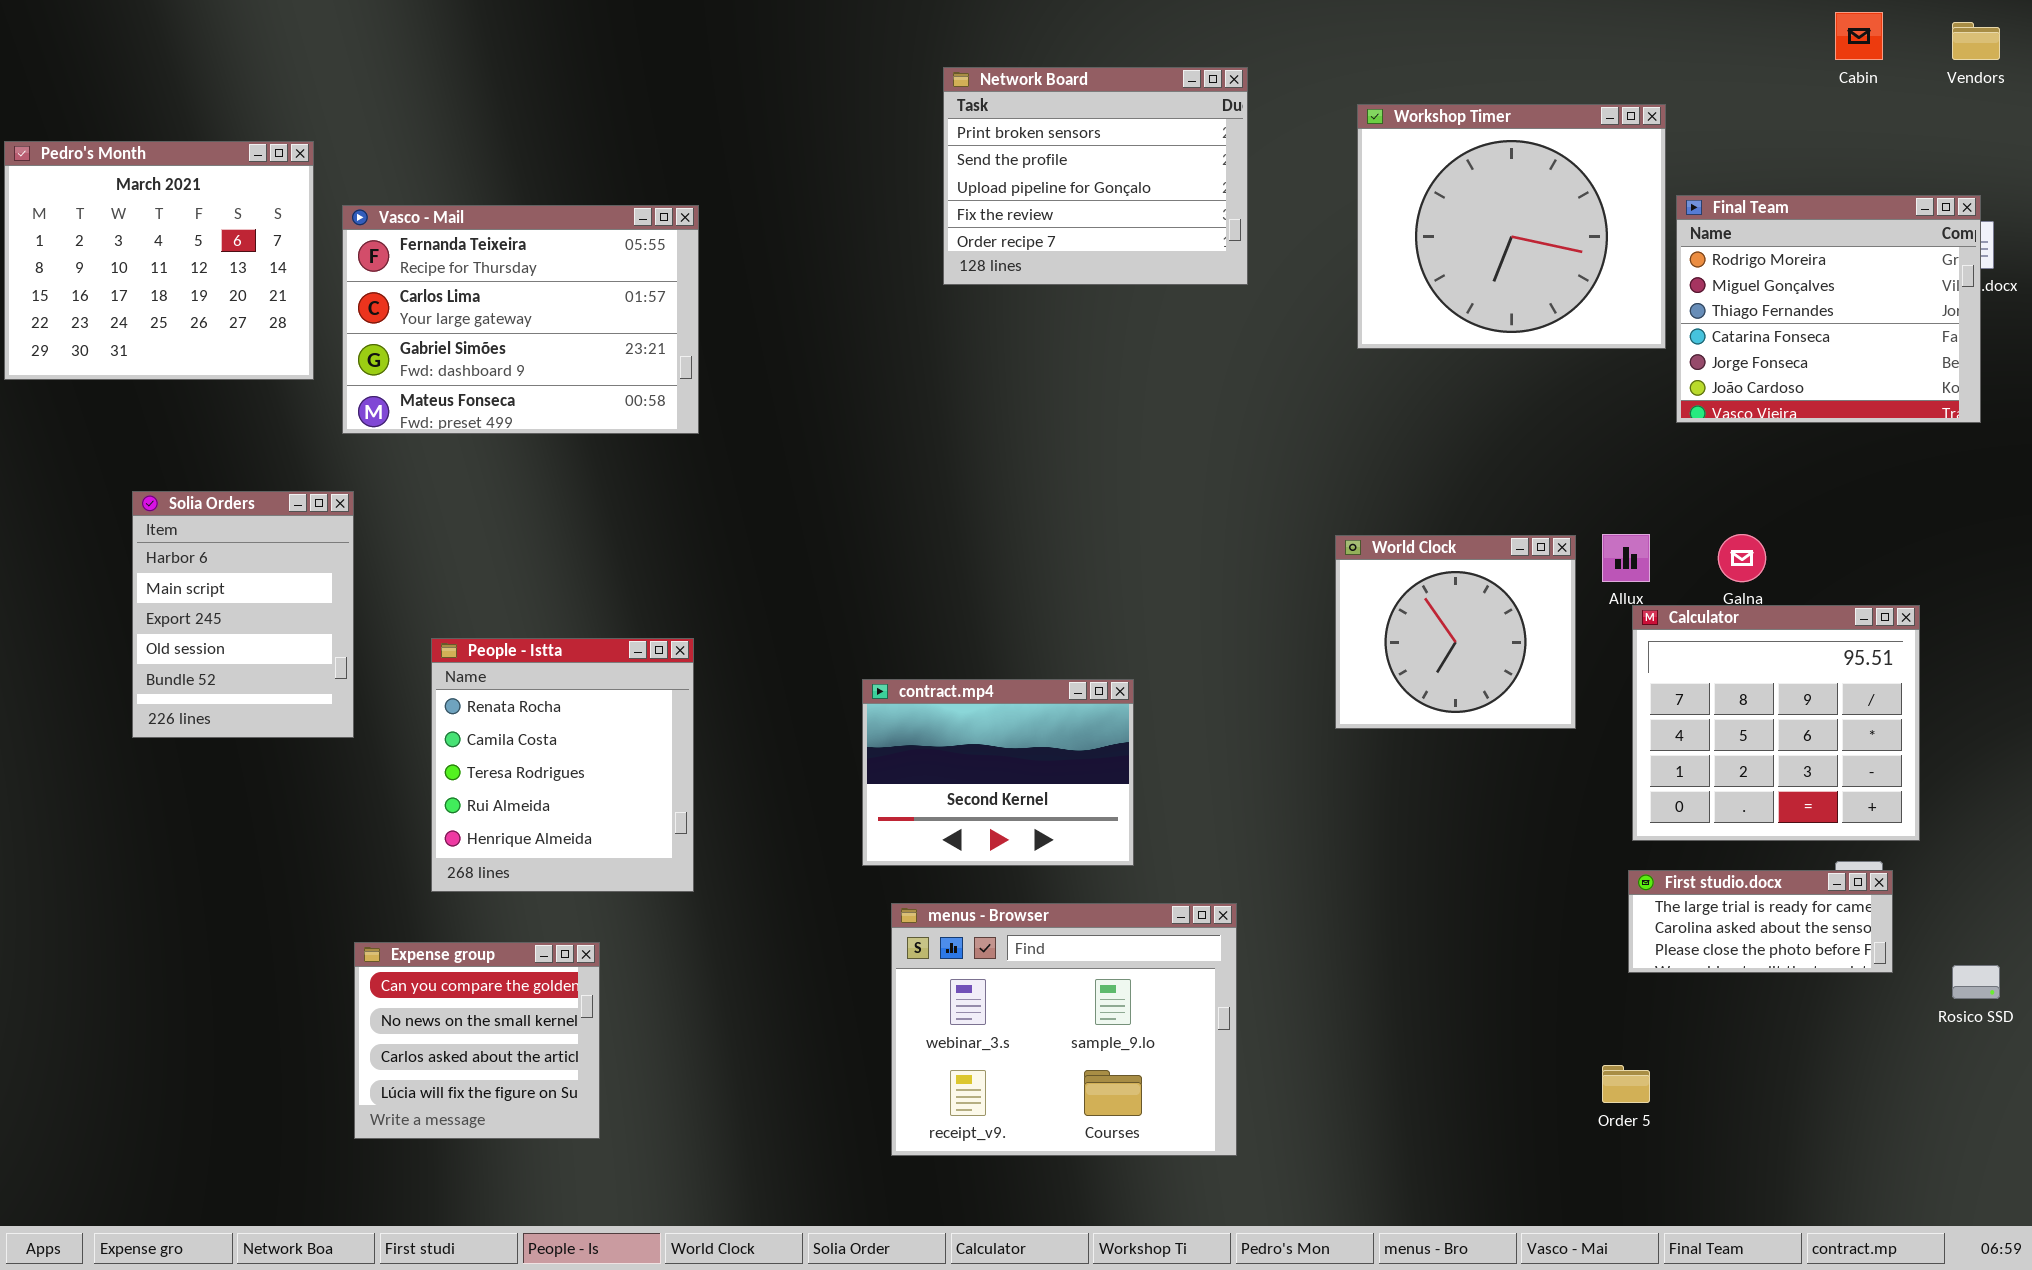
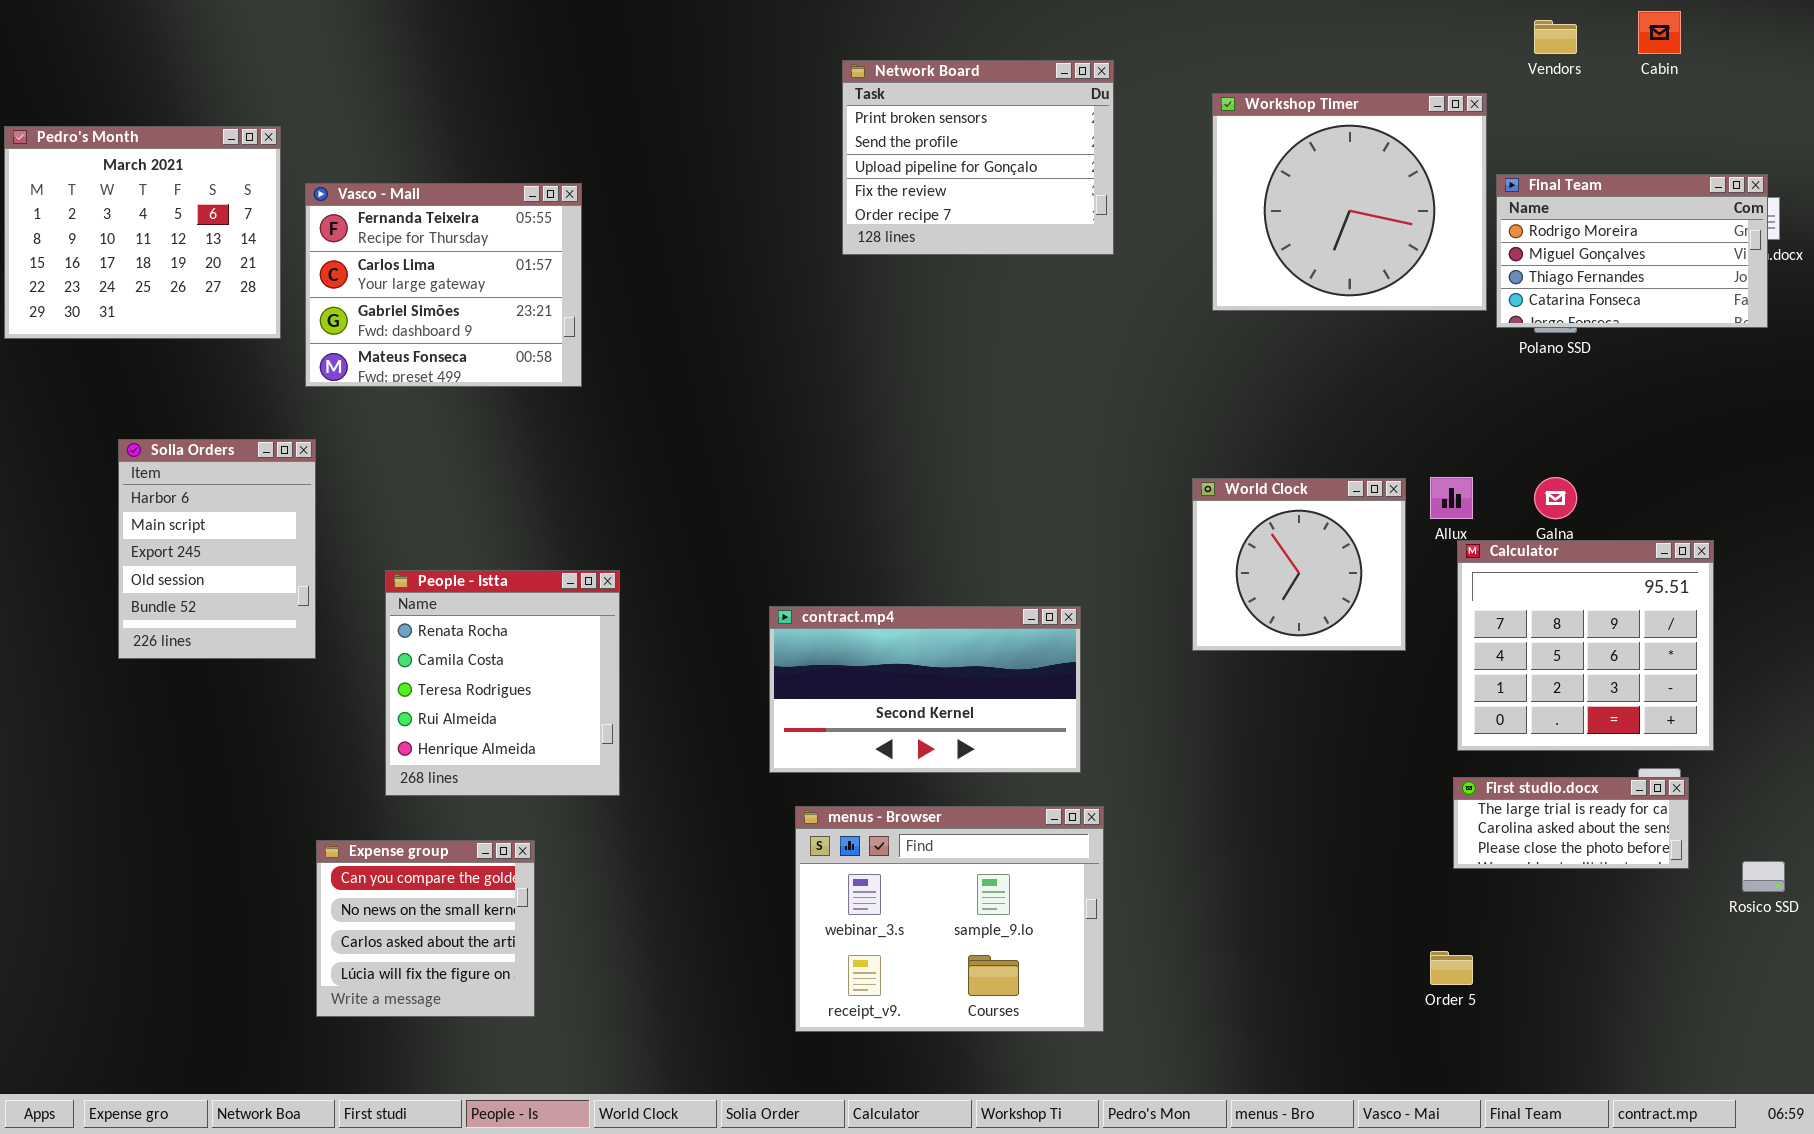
Vendors: [1952,22,2000,60] -> [1534,20,1577,54], moved
Final Team: [1676,195,1981,423] -> [1496,174,1768,328], resized
Vasco - Mail: [342,205,699,434] -> [305,183,582,387], resized
contract.mp4: [862,679,1134,866] -> [769,606,1081,773], resized

